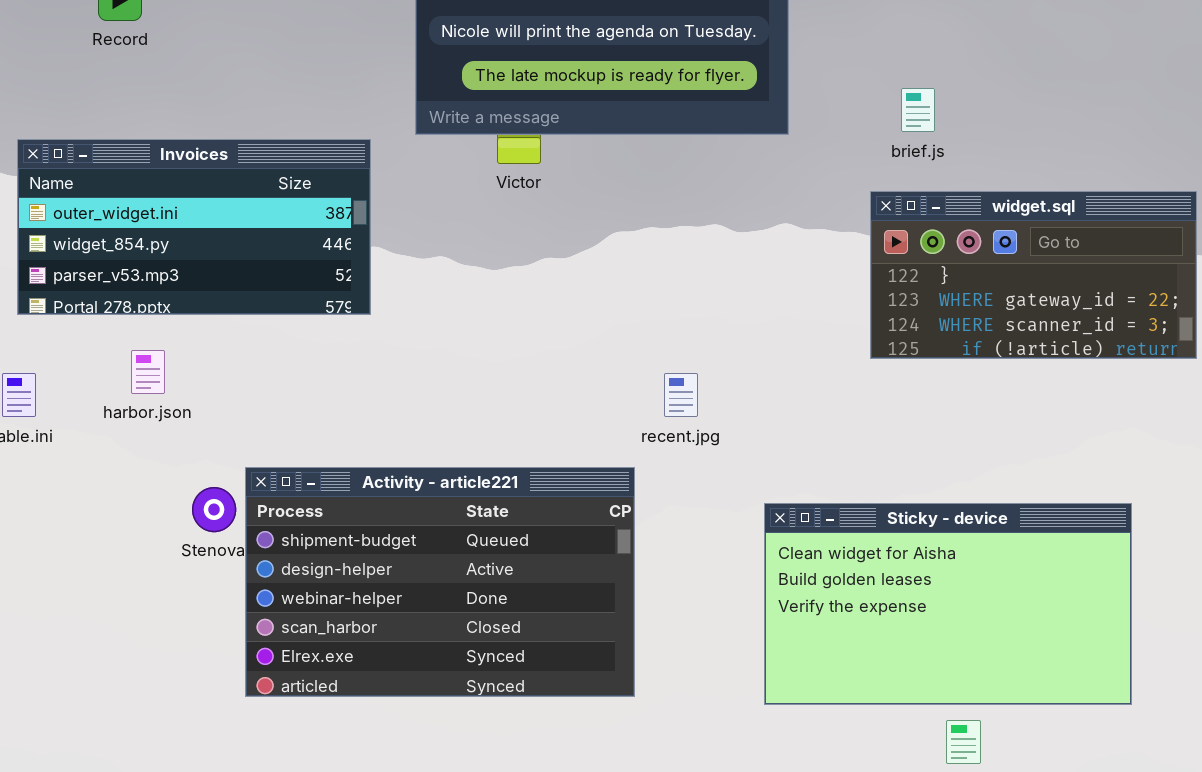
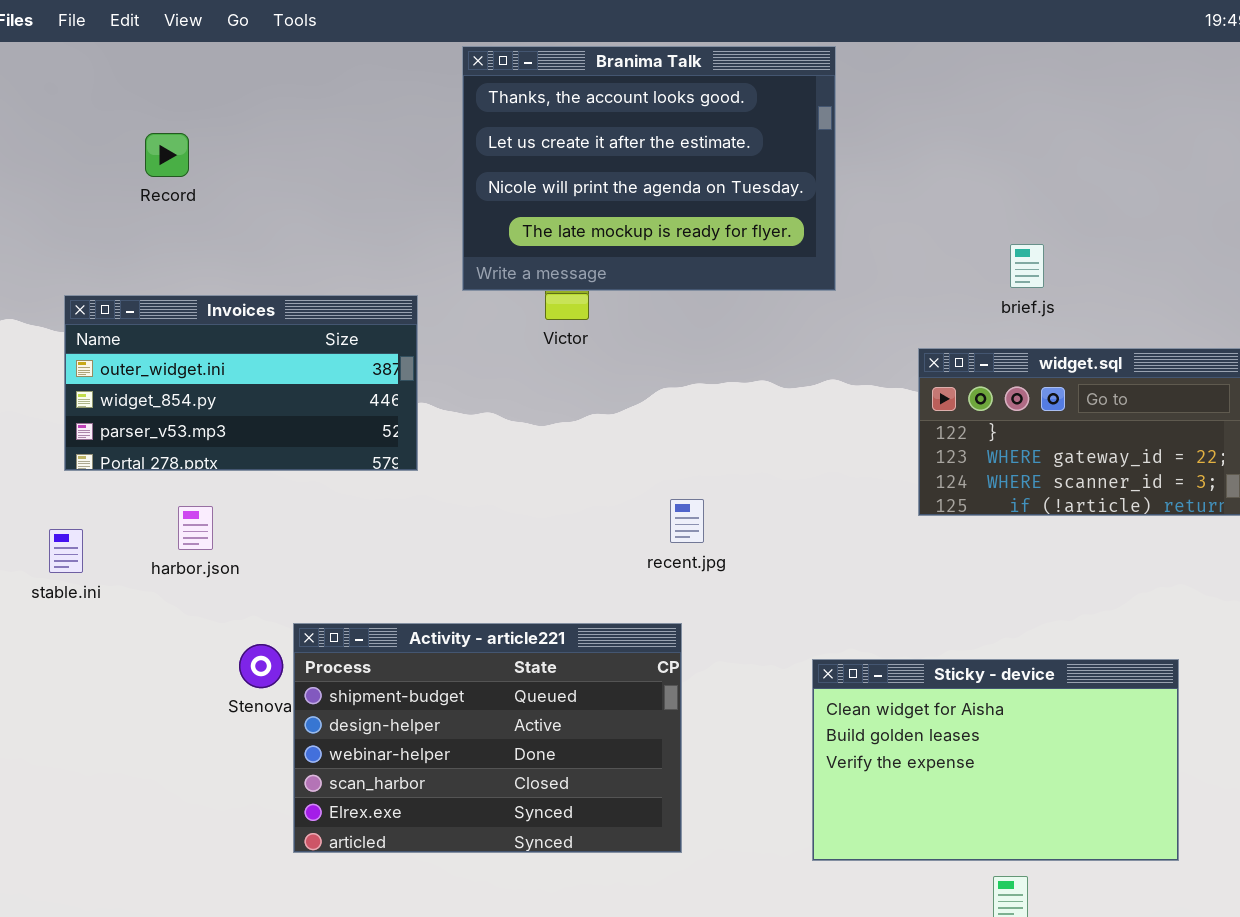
brief.js: [901,88,935,132] -> [1010,244,1044,288], moved
recent.jpg: [664,373,698,417] -> [670,499,704,543], moved

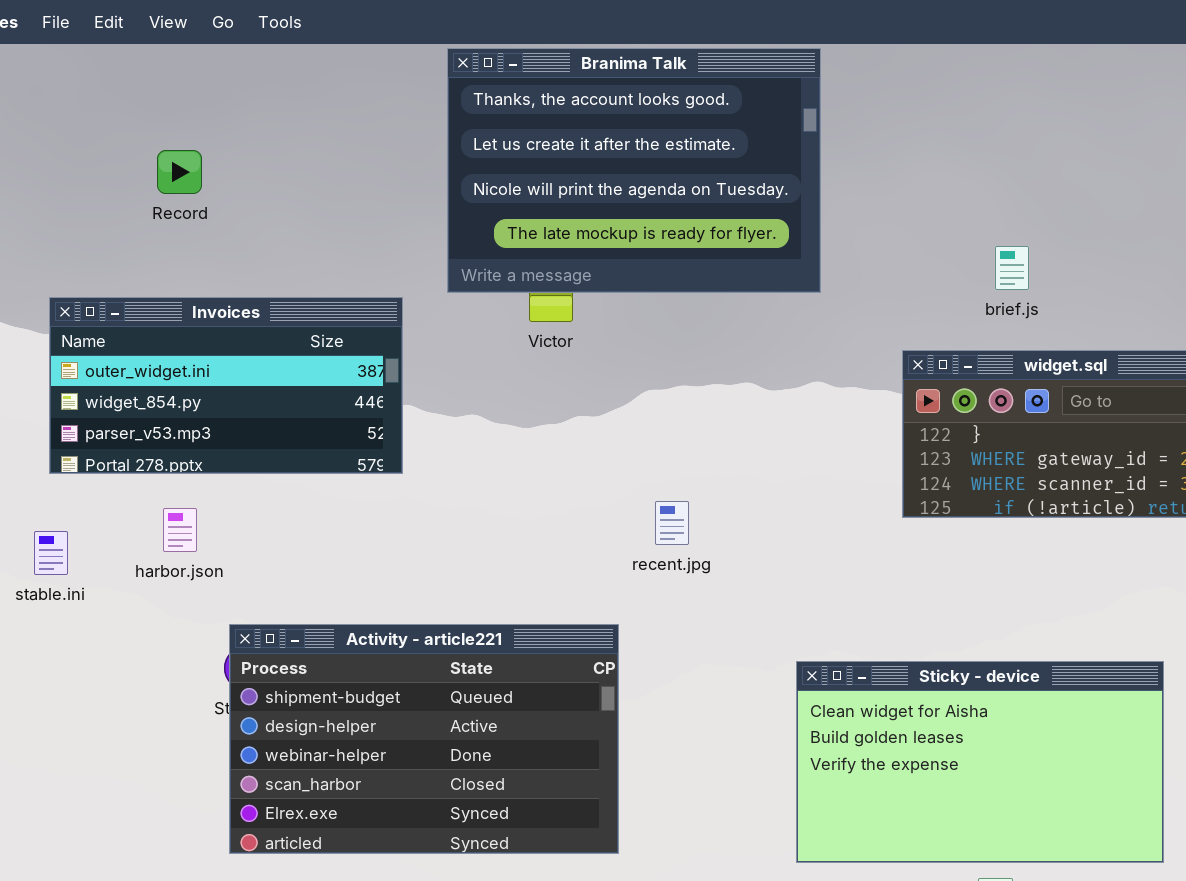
Record: [145,133,189,177] -> [157,150,202,194], moved
Activity - article221: [293,623,682,853] -> [229,624,619,854], moved

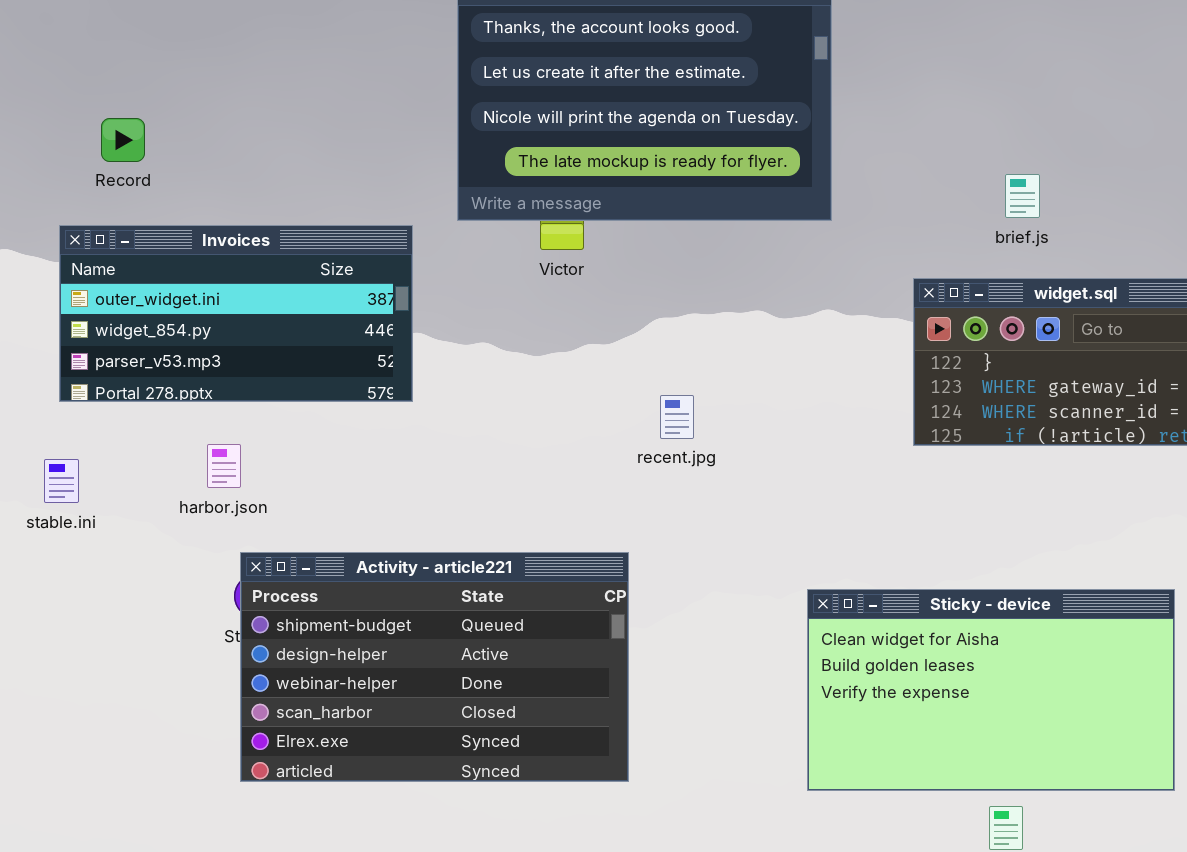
Record: [157,150,202,194] -> [101,118,145,162], moved
recent.jpg: [655,501,689,545] -> [660,395,694,439], moved
harbor.json: [163,508,197,552] -> [207,444,241,488], moved

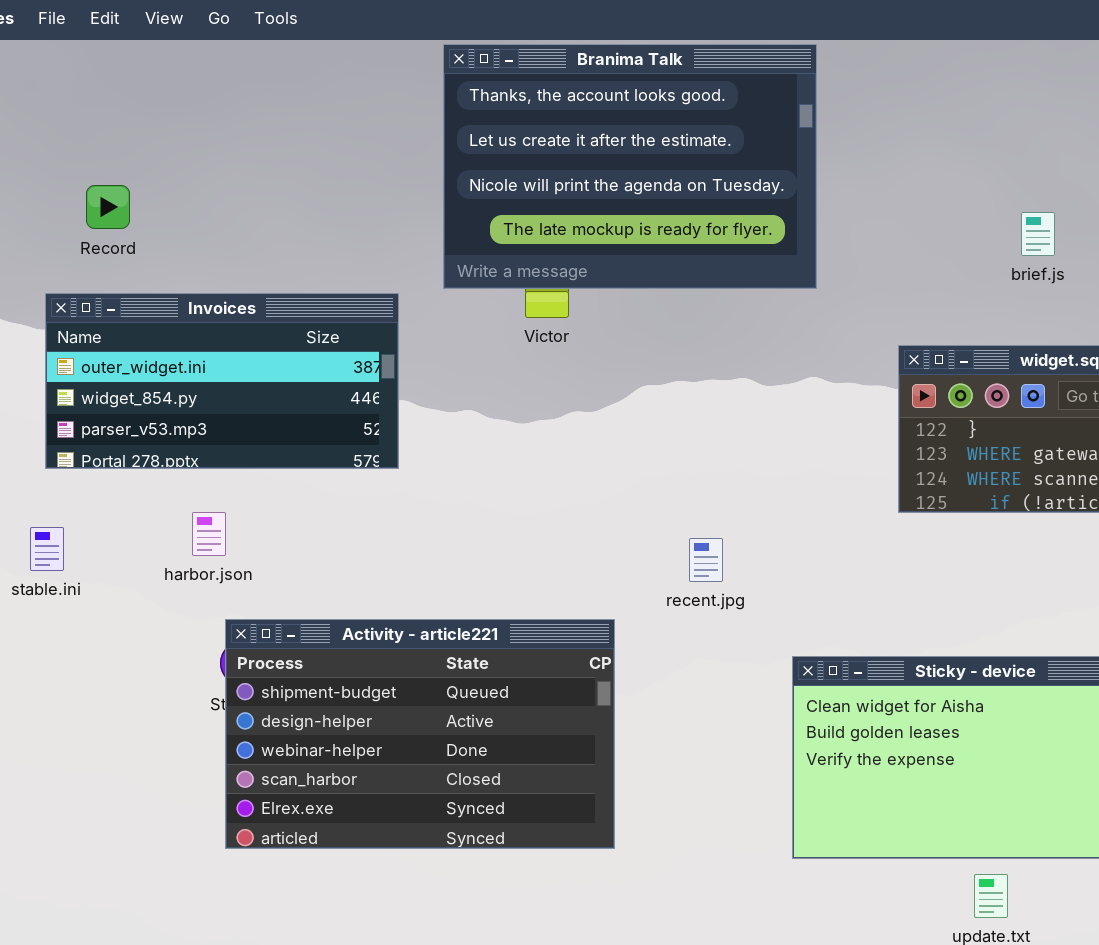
brief.js: [1005,174,1040,218] -> [1021,212,1055,256], moved
recent.jpg: [660,395,694,439] -> [689,538,723,582], moved

